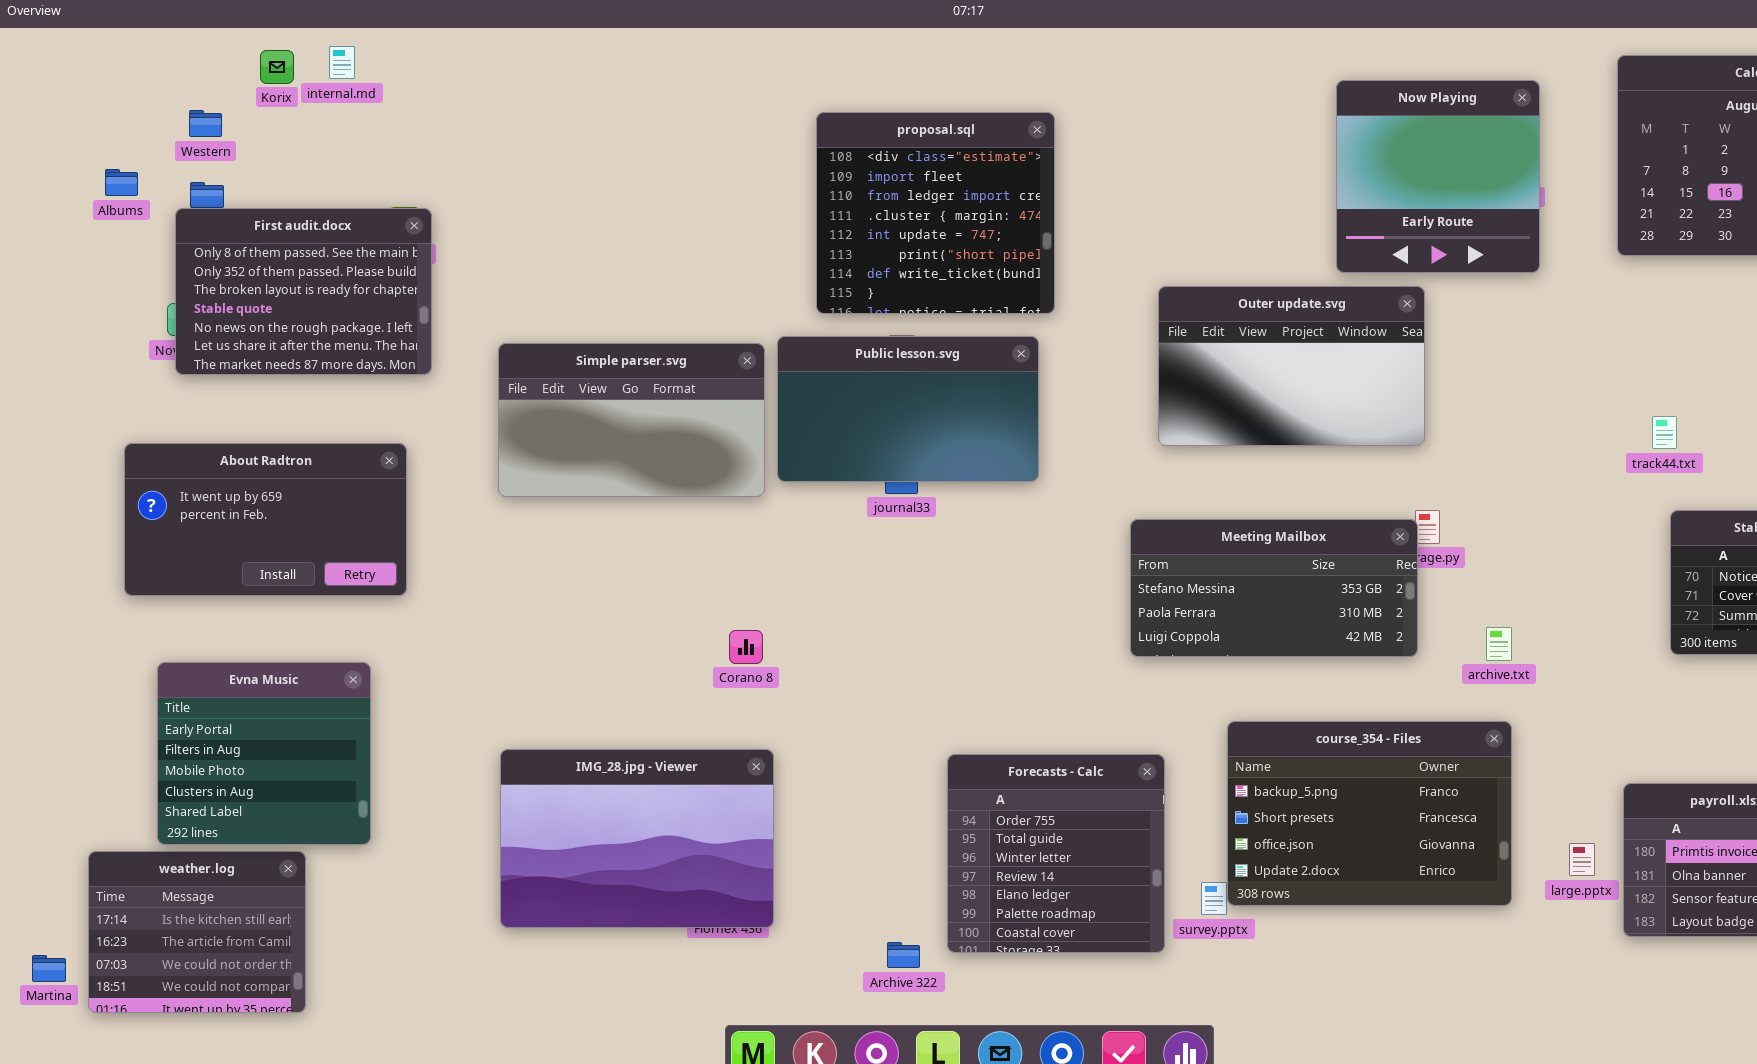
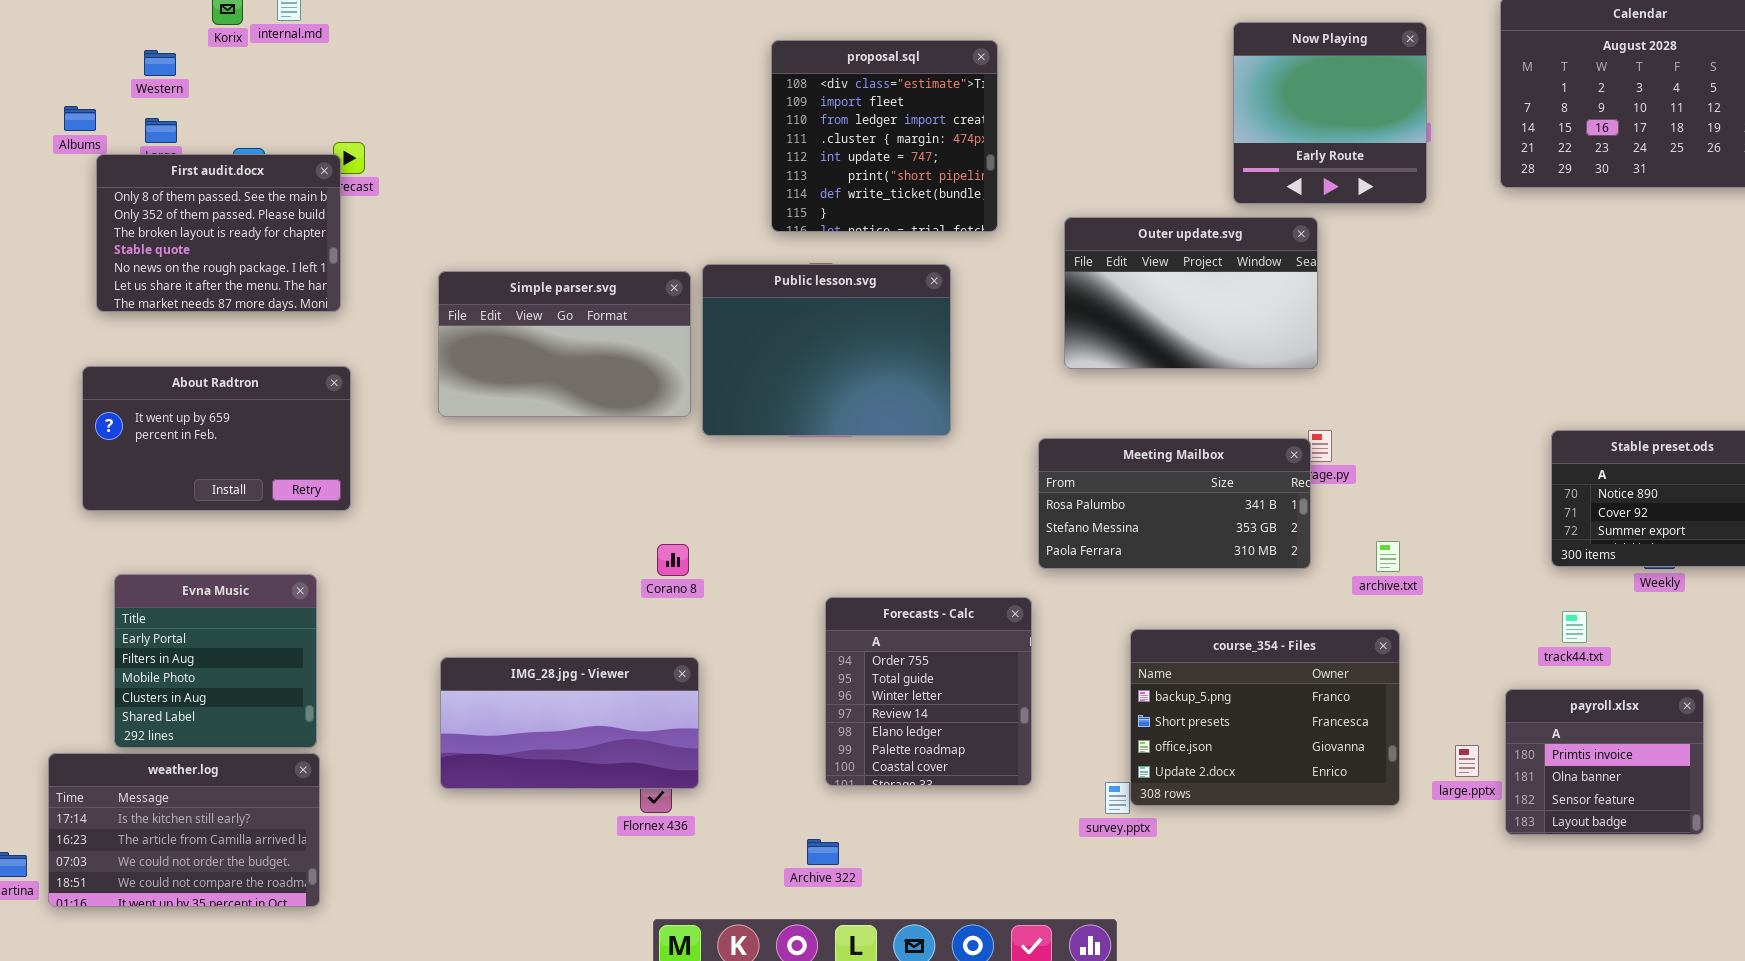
proposal.sql: [816,112,1055,314] -> [771,40,998,232], moved
First audit.docx: [175,208,432,375] -> [96,154,341,312], moved
Public lesson.svg: [777,336,1039,482] -> [702,264,951,436], resized
track44.txt: [1652,416,1677,449] -> [1562,611,1587,643], moved
Meeting Mailbox: [1130,519,1418,657] -> [1038,438,1311,569], scrolled up 1 row
IMG_28.jpg - Viewer: [500,749,774,928] -> [440,657,699,789], resized
Forecasts - Calc: [947,754,1165,953] -> [825,597,1032,786], moved
weather.log: [88,851,306,1013] -> [48,753,320,907], resized

